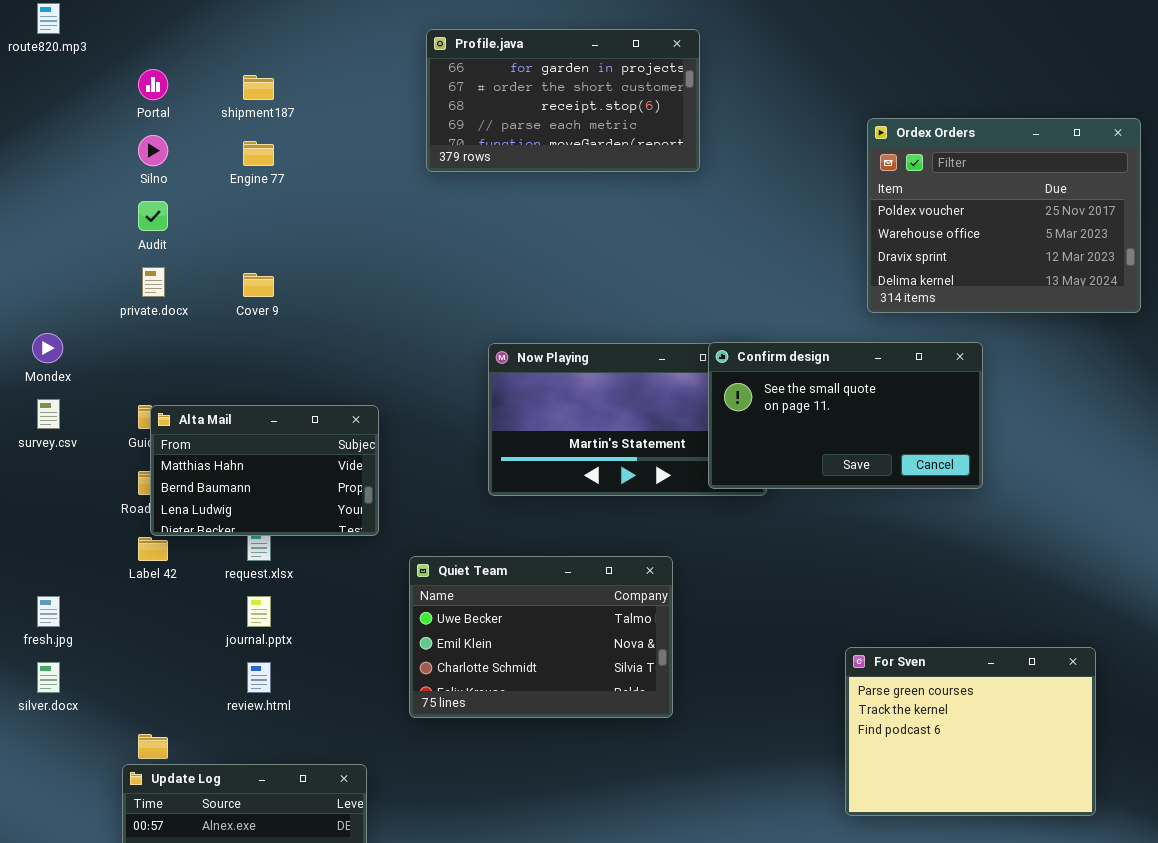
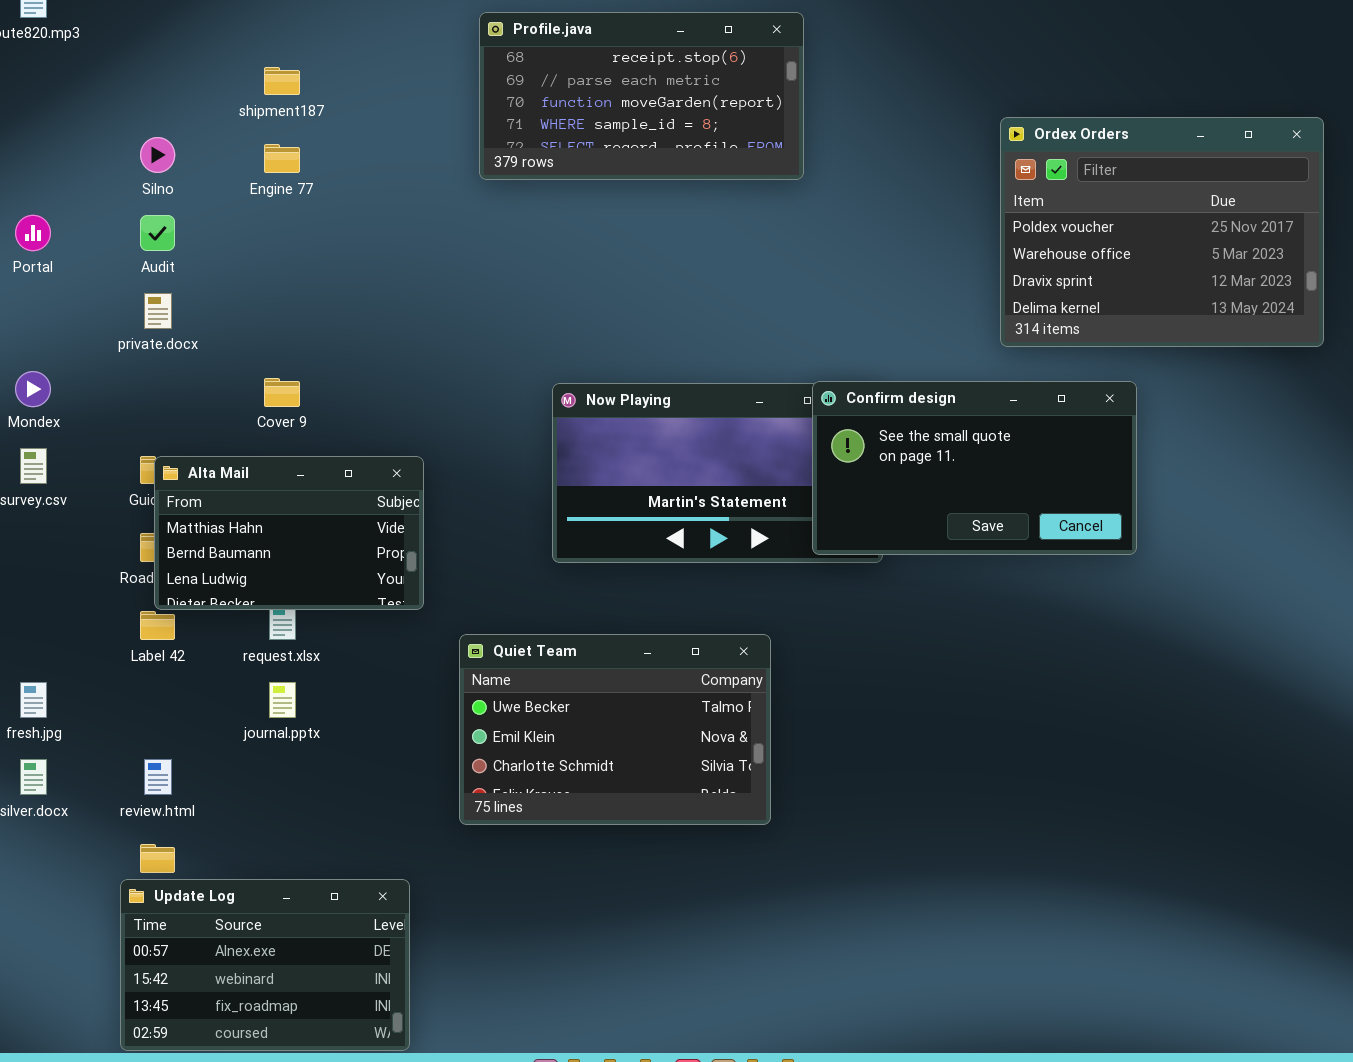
Profile.java: [426,29,700,172] -> [479,12,804,180], scrolled down 2 rows
Portal: [138,69,168,100] -> [15,215,51,251], moved
Cover 9: [243,273,274,297] -> [264,378,300,407], moved
For Sven: [845,647,1096,816] -> none, closed
review.html: [247,662,271,693] -> [144,759,172,795], moved

